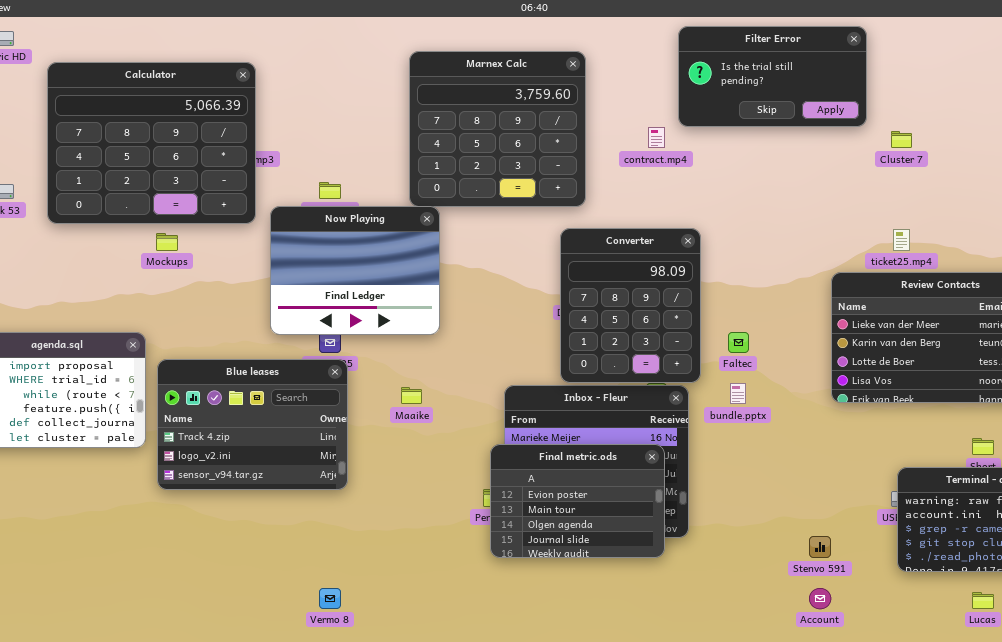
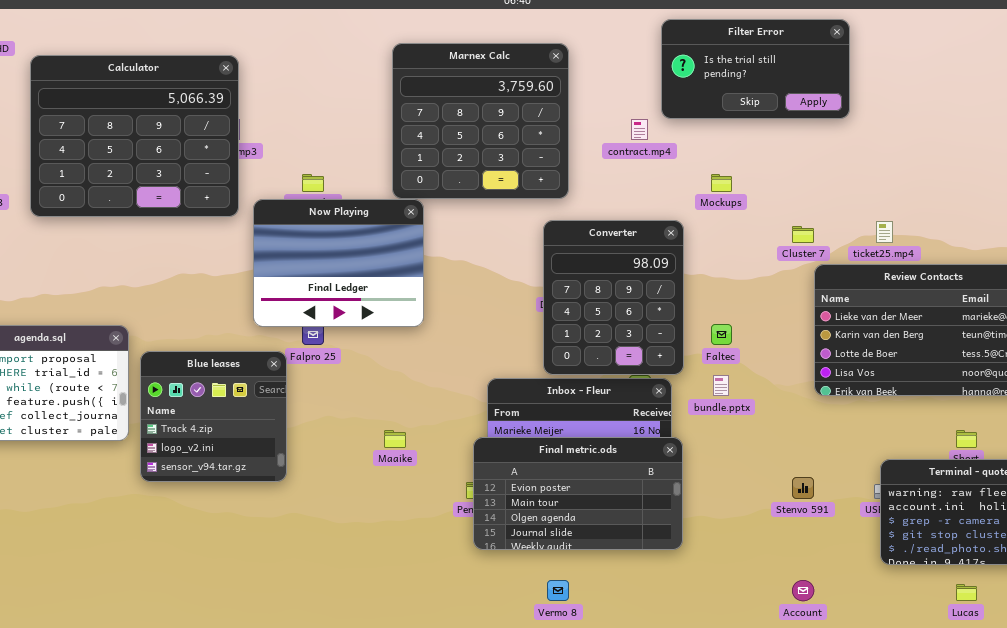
Cluster 7: [891,131,912,148] -> [792,226,814,243], moved
Mockups: [156,233,178,251] -> [711,174,732,192], moved
Blue leases: [157,359,348,490] -> [140,351,287,482], resized
Maaike: [401,387,422,404] -> [384,430,406,448], moved
Final metric.ods: [490,444,665,558] -> [473,437,683,550], resized
Stenvo 591: [809,536,831,558] -> [792,477,814,499], moved
Vermo 8: [319,588,341,609] -> [547,580,569,601], moved

